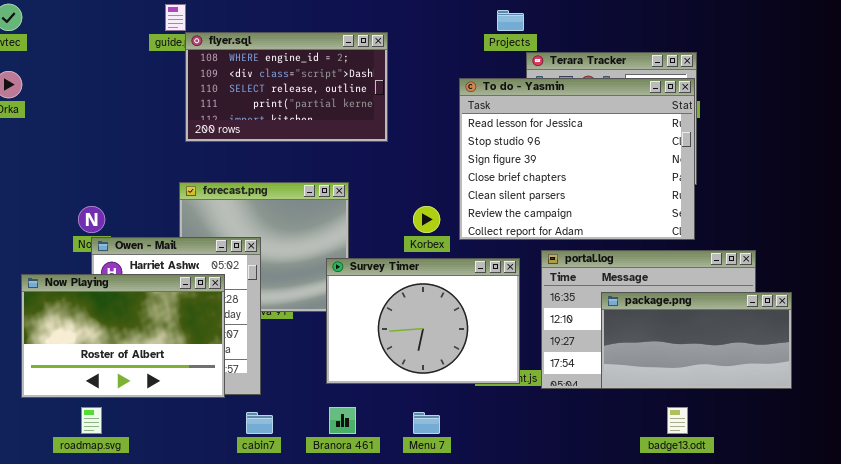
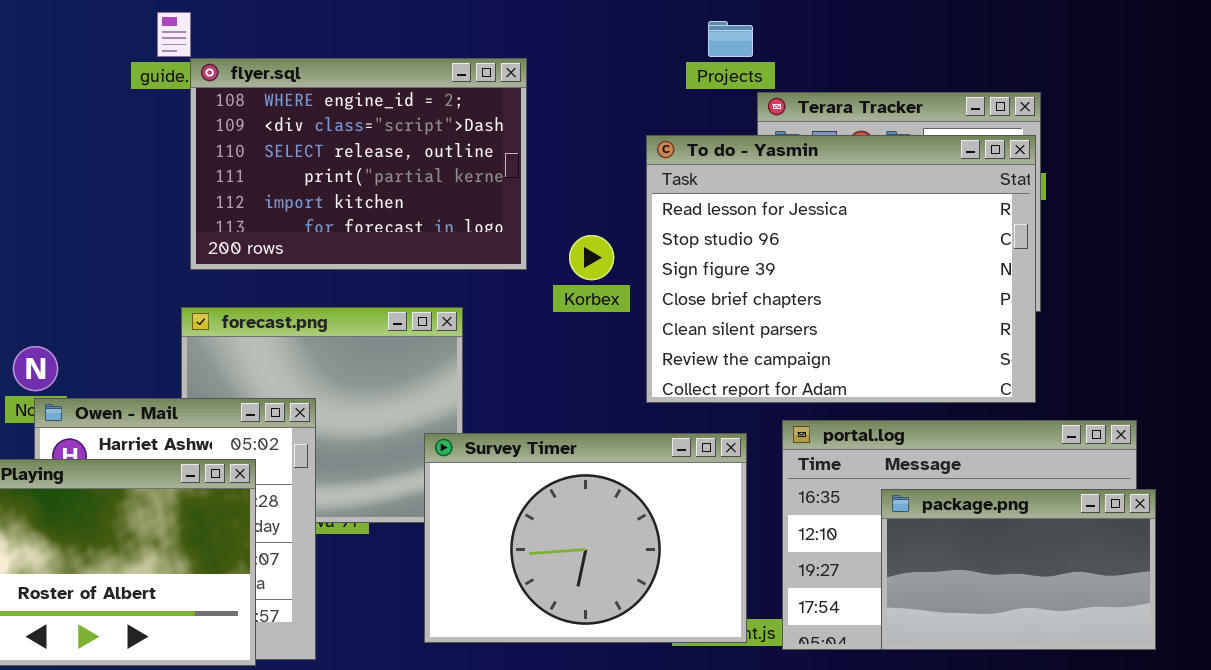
flyer.sql: [185,32,388,142] -> [190,58,527,270], resized
Korbex: [413,206,440,233] -> [569,235,614,280], moved
package.png: [601,292,792,389] -> [881,489,1156,650], resized

